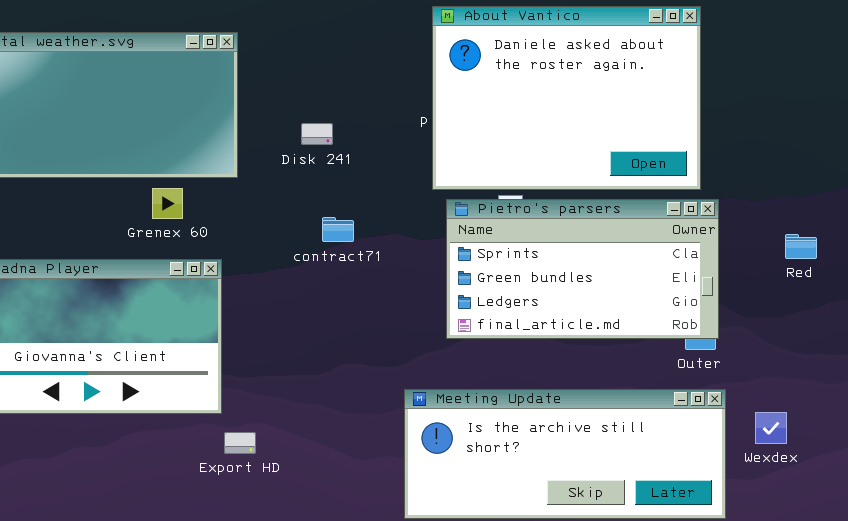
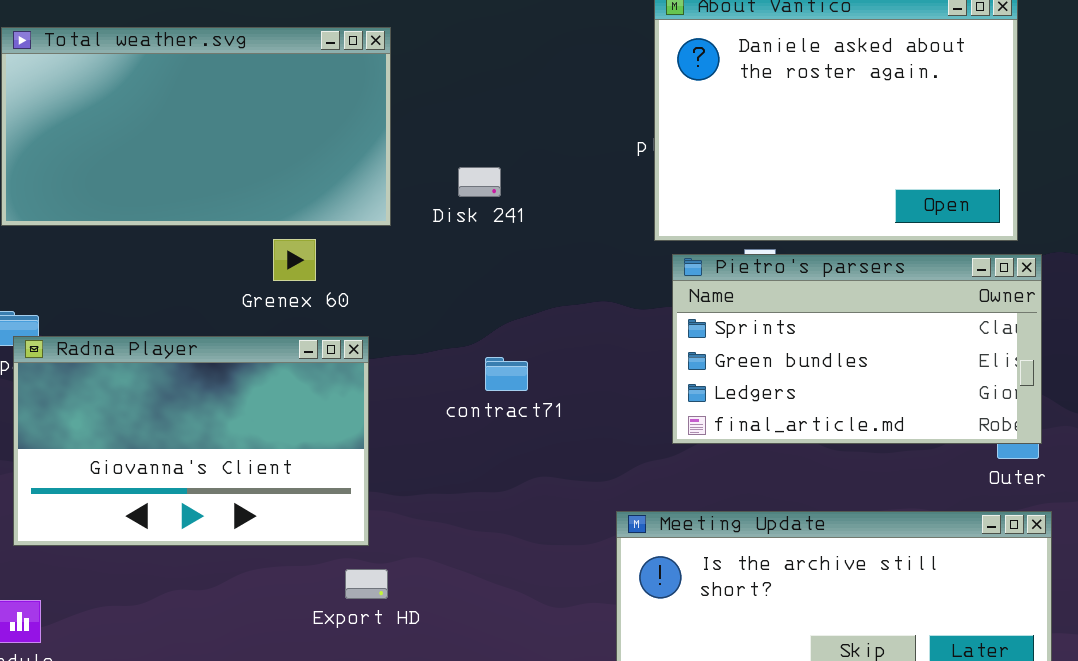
Disk 241: [301,123,333,145] -> [458,167,501,197], moved
contract71: [322,217,354,242] -> [485,357,528,391], moved
Export HD: [224,432,256,454] -> [345,569,388,599], moved

